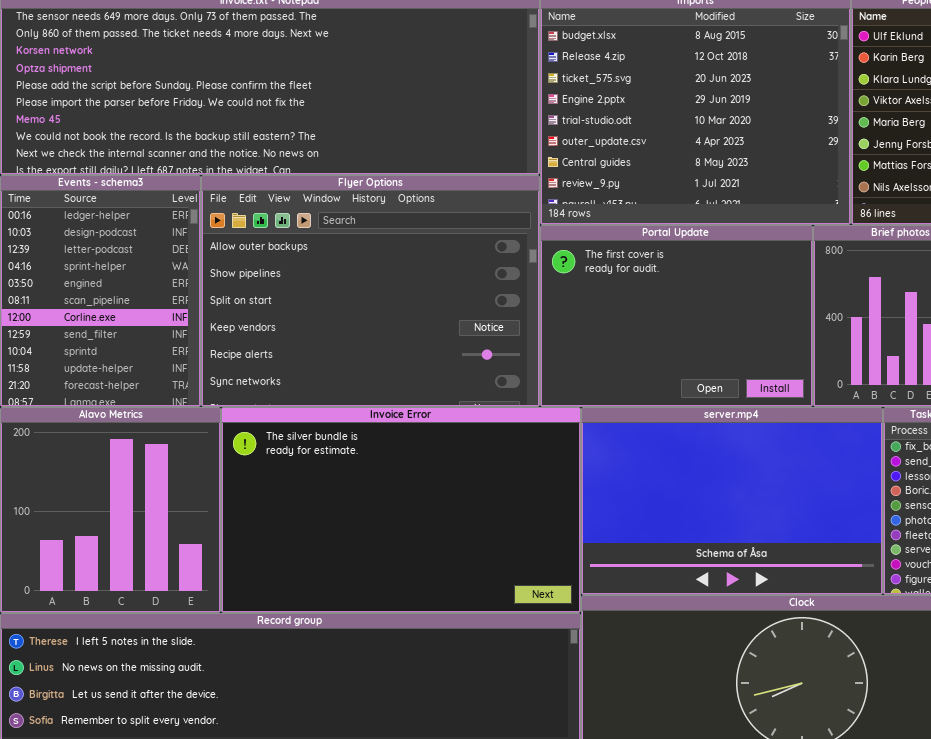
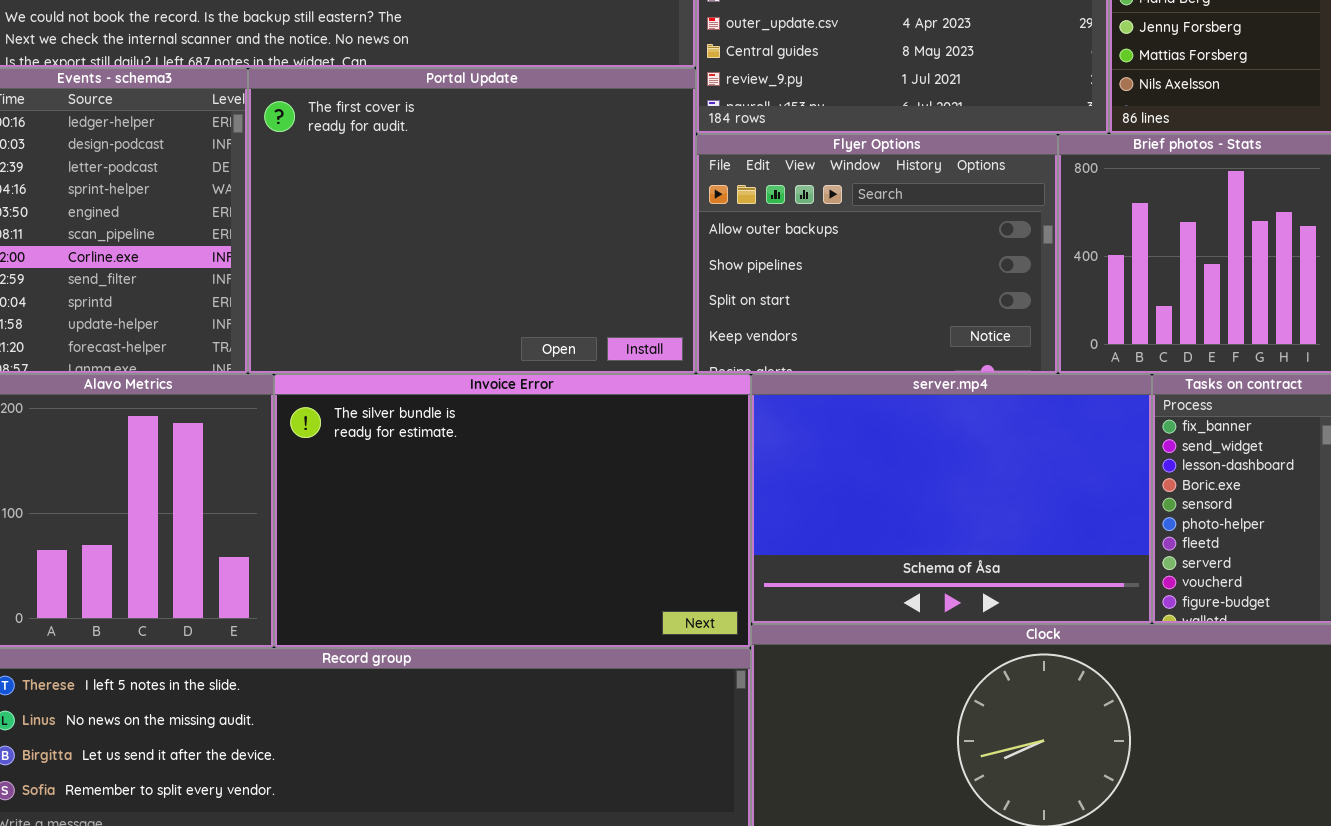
Flyer Options: [201,175,540,407] -> [696,134,1058,374], moved, resized
Portal Update: [540,225,813,407] -> [248,68,696,374], moved, resized

